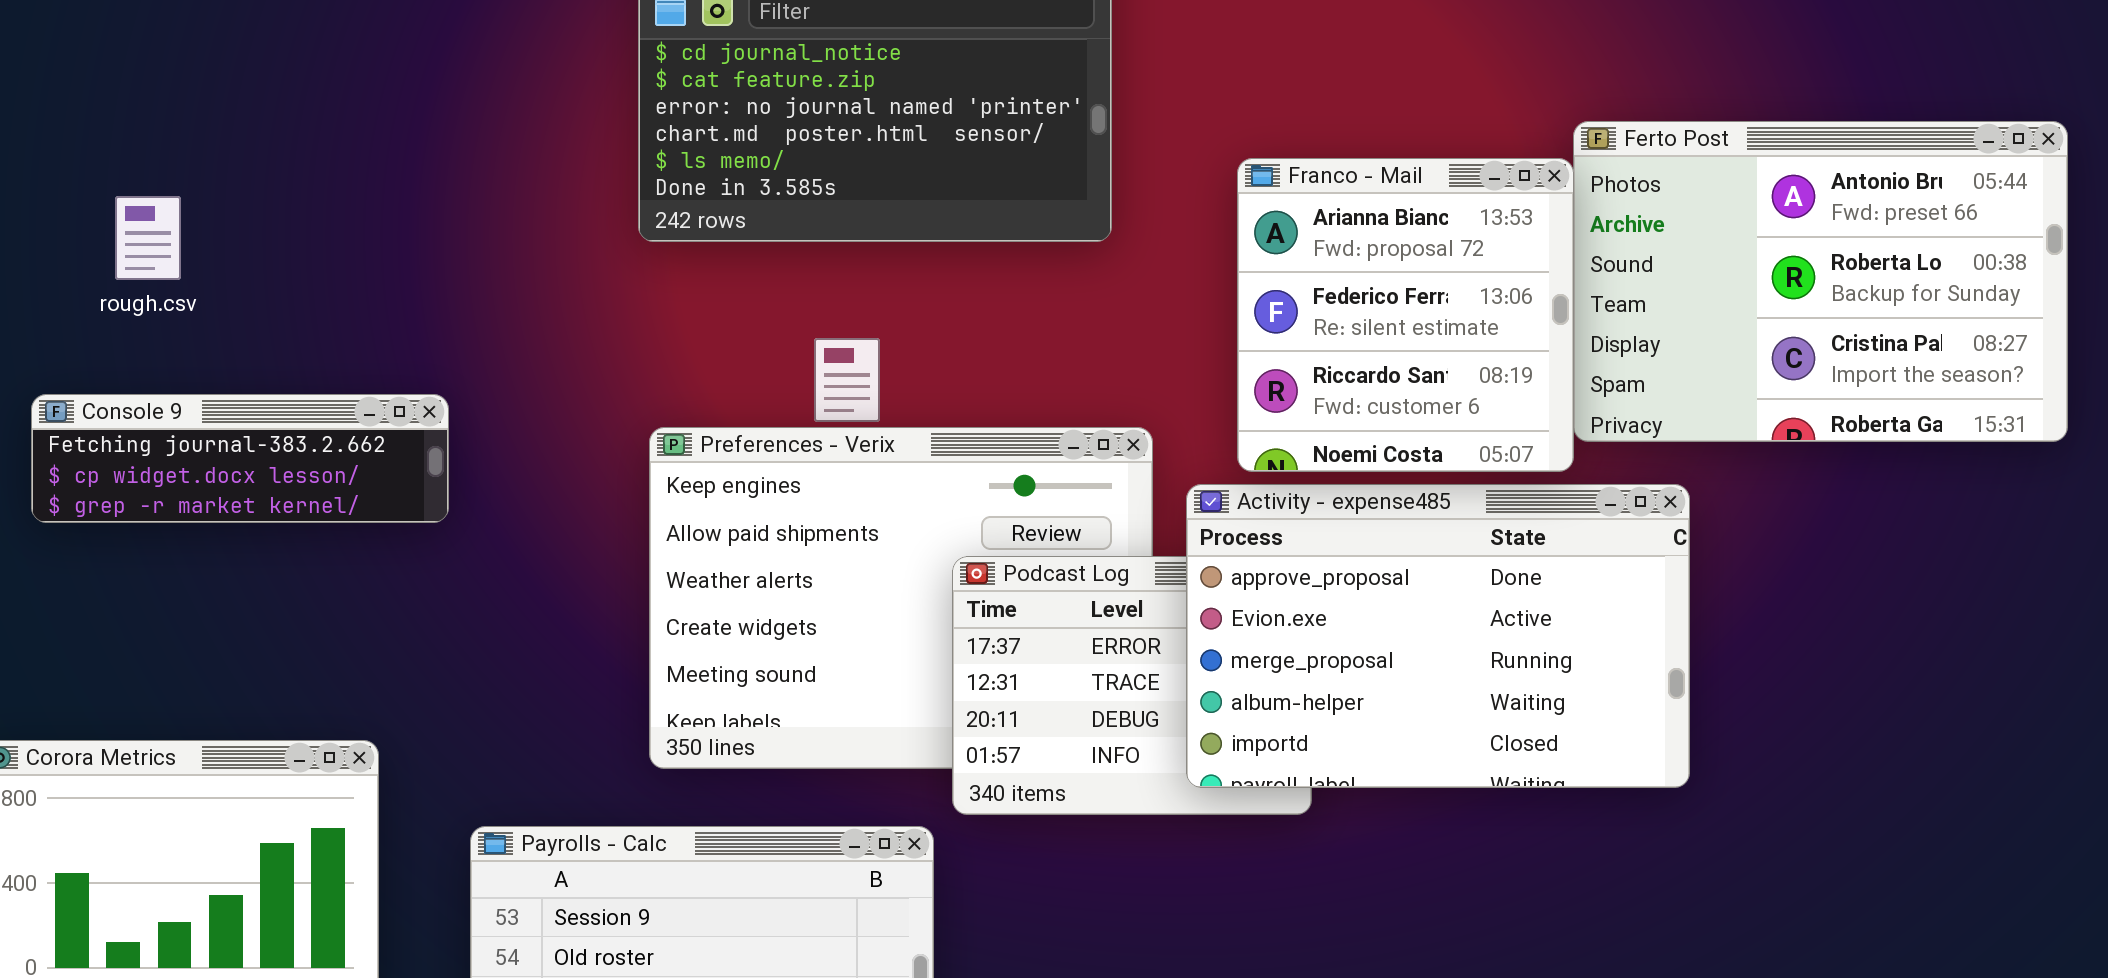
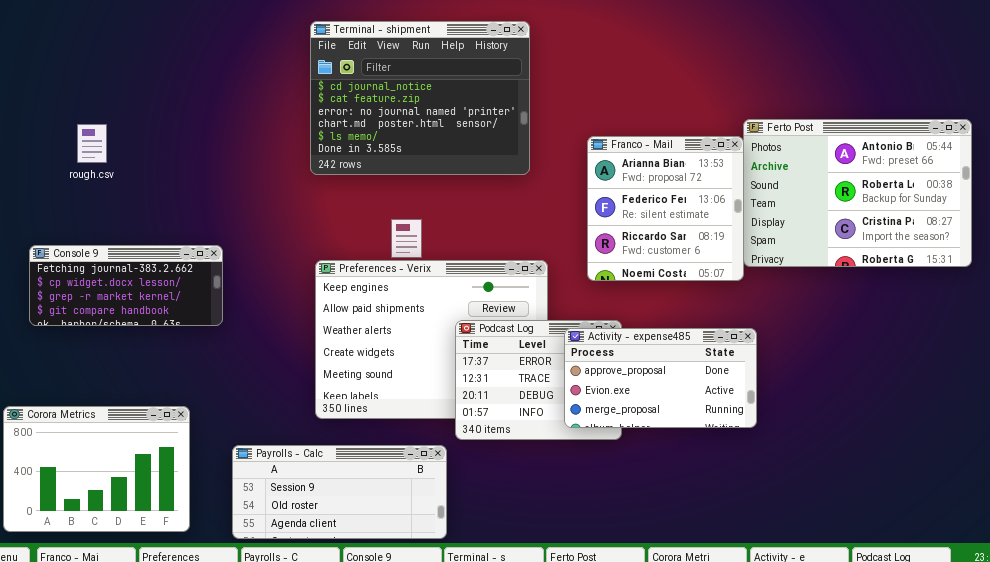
rough.csv: [115,196,181,280] -> [77,124,107,163], moved
Console 9: [31,394,449,523] -> [29,245,223,326], resized
Activity - expense485: [1186,484,1690,788] -> [564,328,757,428], resized

